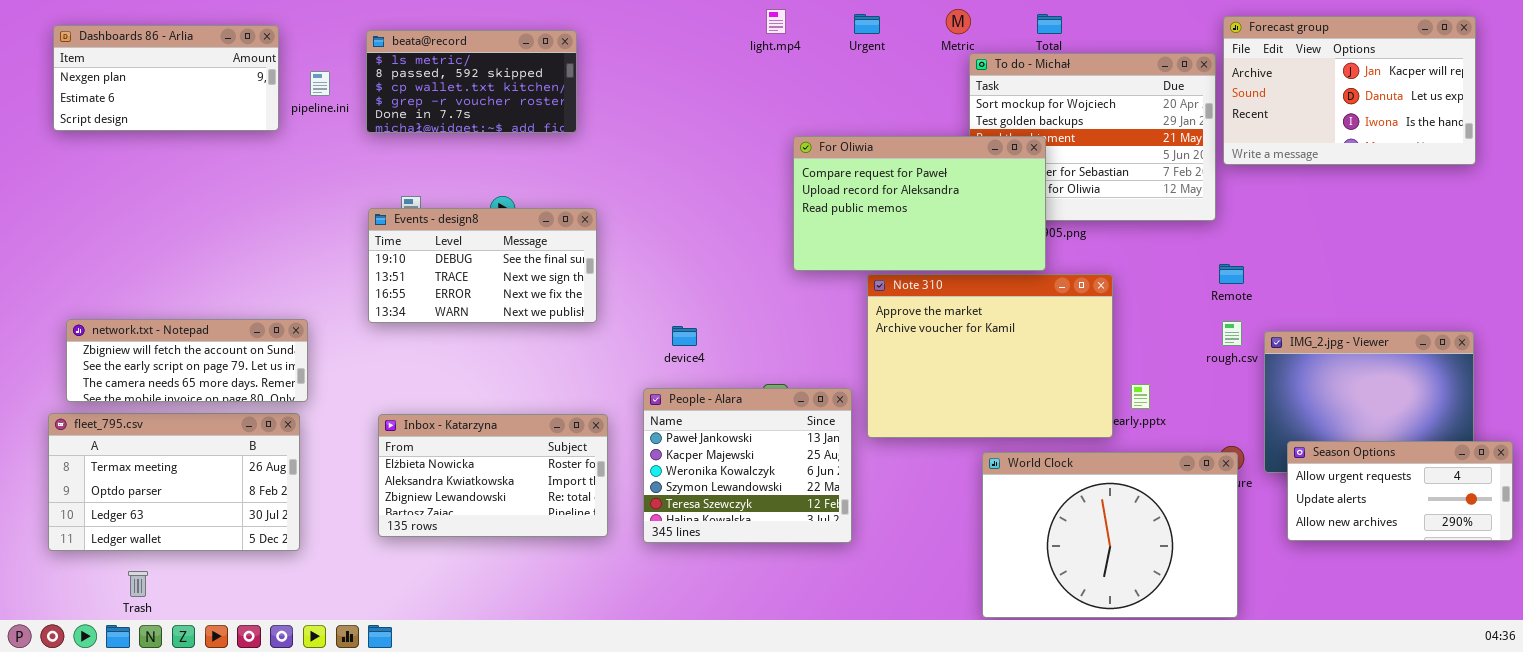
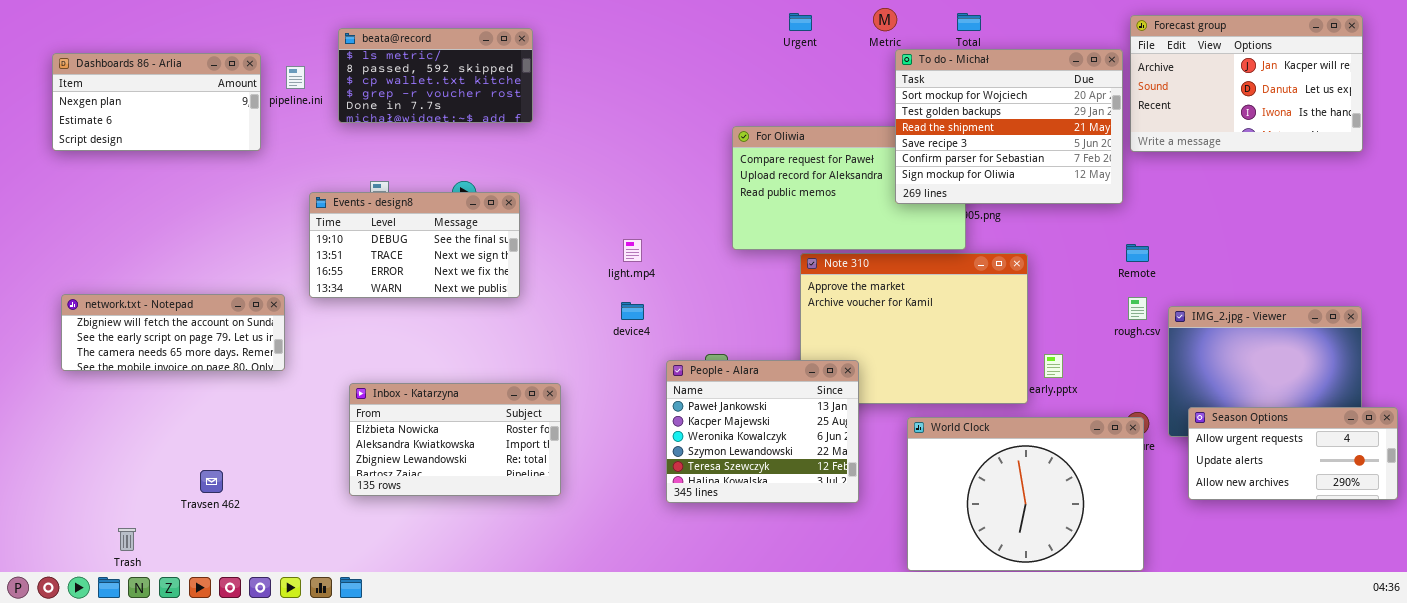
light.mp4: [766,9,786,34] -> [623,239,642,262], moved
Dashboards 86 - Arlia: [53,25,279,131] -> [52,53,261,151], moved
To do - Michał: [969,53,1216,221] -> [895,49,1123,204], raised
Events - design8: [368,208,597,323] -> [309,192,520,298], moved
People - Alara: [643,388,852,543] -> [666,360,859,503], moved
fleet_795.csv: [48,413,300,551] -> none, closed

